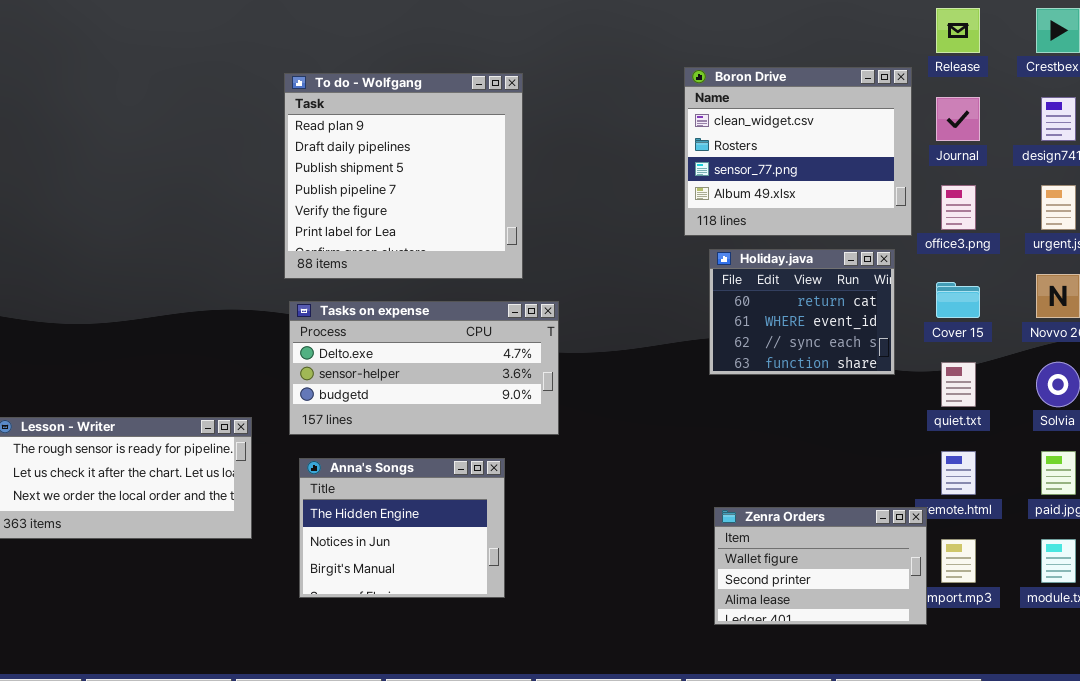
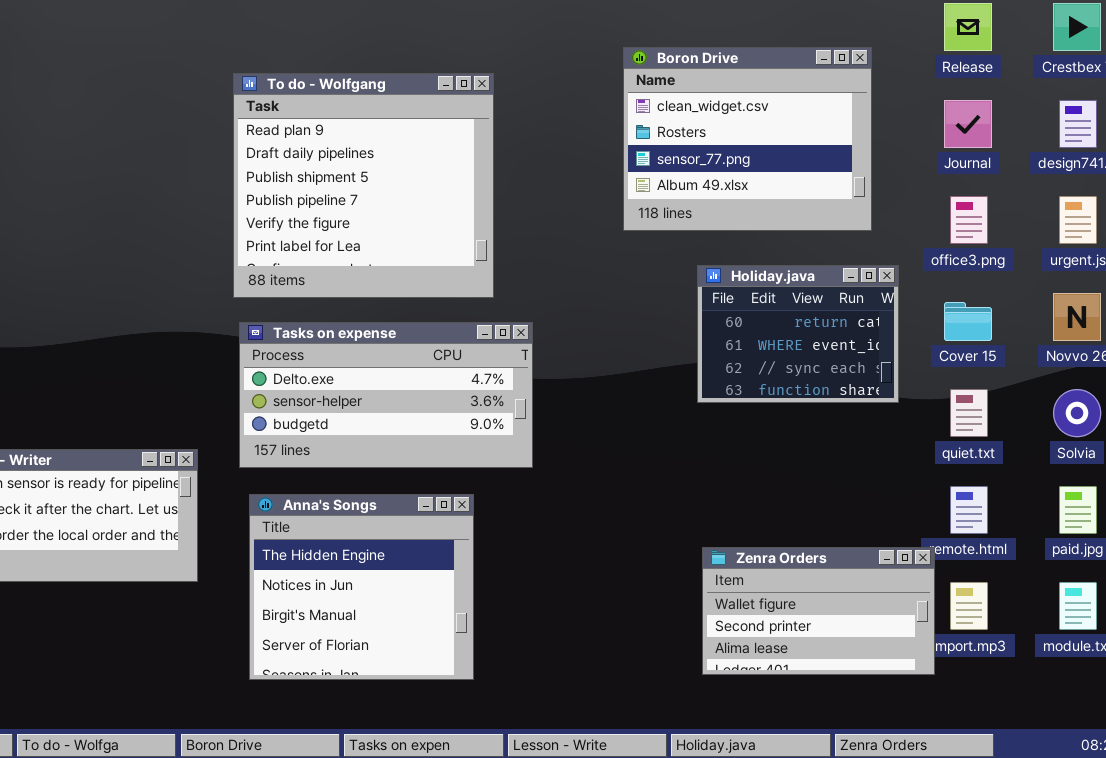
Boron Drive: [684,67,912,236] -> [623,47,872,231], moved
Anna's Songs: [299,458,505,598] -> [249,494,474,680], resized

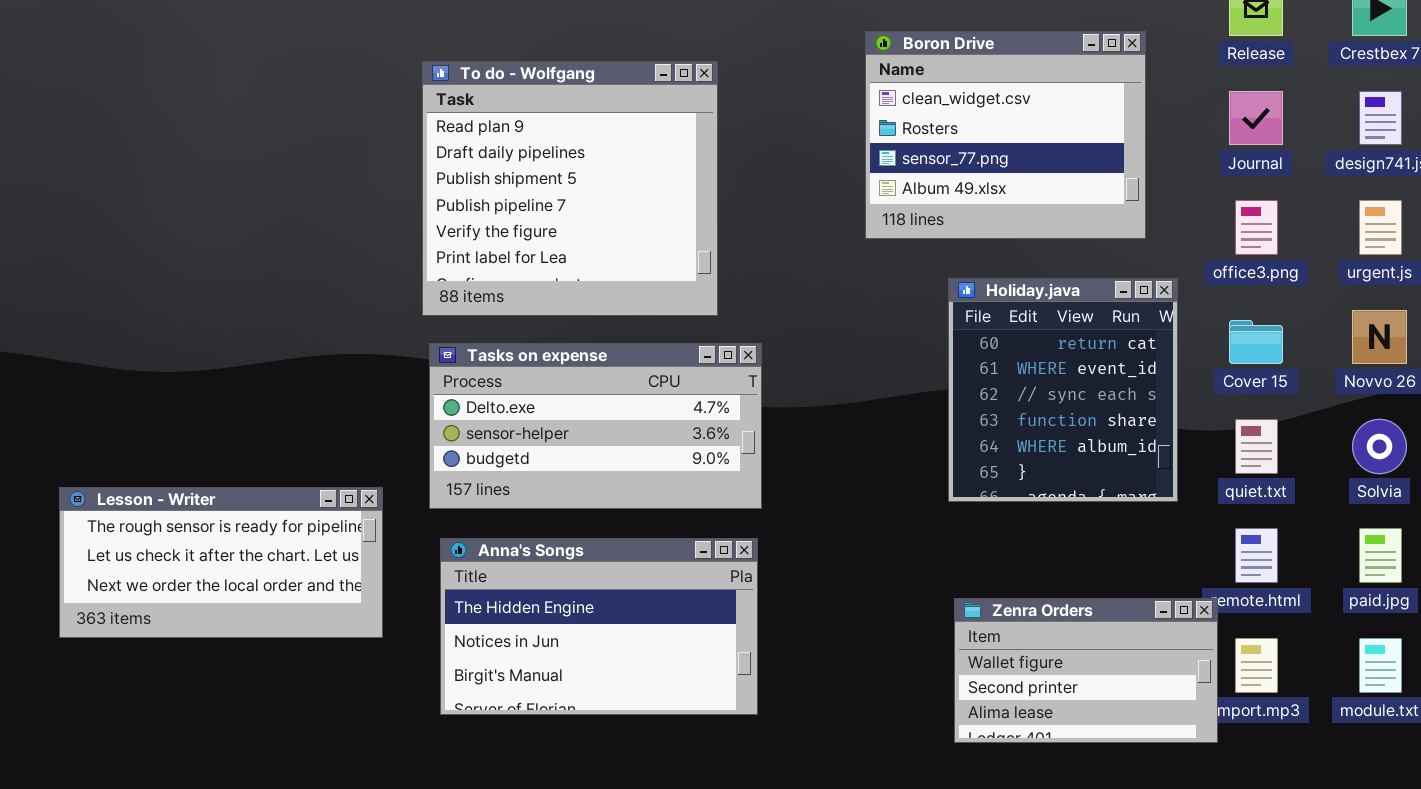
Holiday.java: [697,265,899,403] -> [948,278,1178,502], resized
Anna's Songs: [249,494,474,680] -> [440,538,758,715], resized

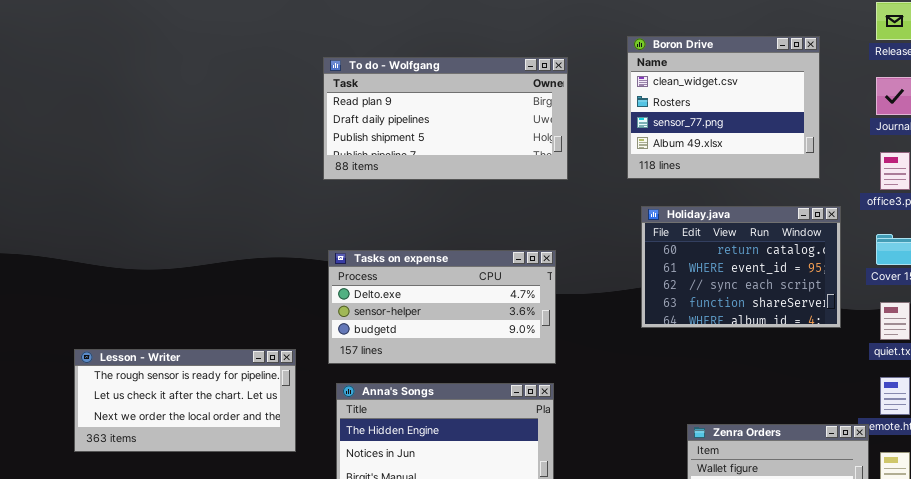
To do - Wolfgang: [422,61,718,316] -> [323,57,568,180], resized
Holiday.java: [948,278,1178,502] -> [641,206,841,328], resized

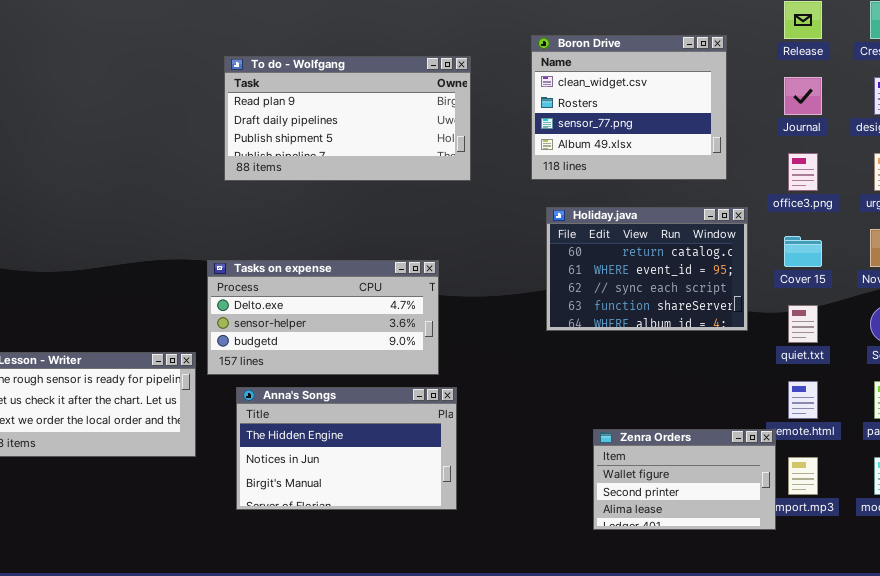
Tasks on expense: [328,250,556,364] -> [207,260,439,375], moved

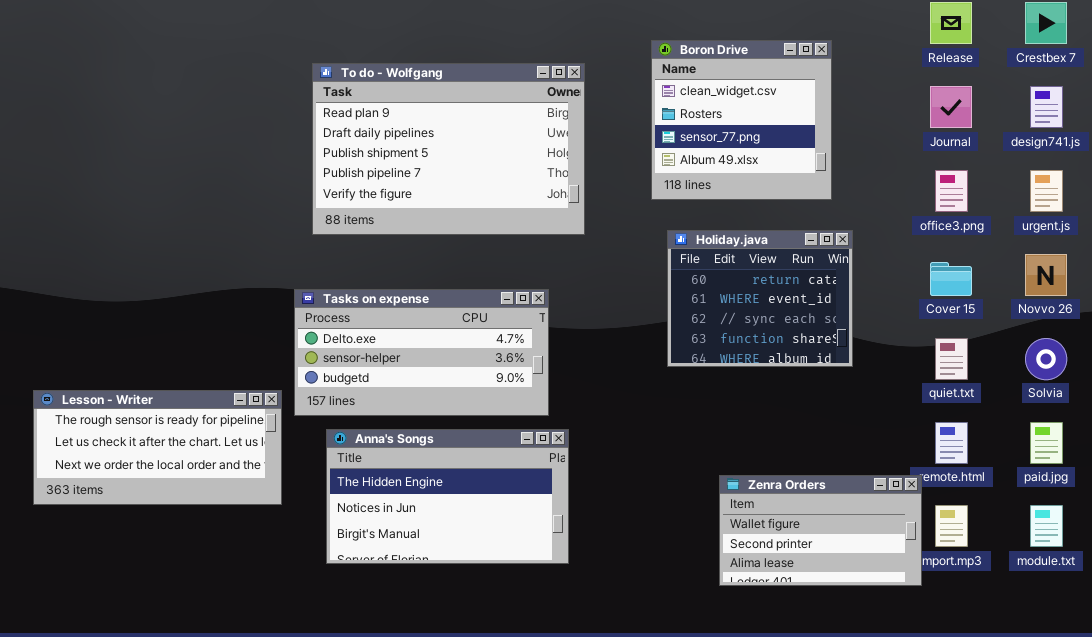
Boron Drive: [531,35,727,180] -> [651,40,832,200], resized
To do - Wolfgang: [224,56,471,181] -> [312,63,585,235], resized
Holiday.java: [546,207,748,331] -> [667,230,853,367], resized

